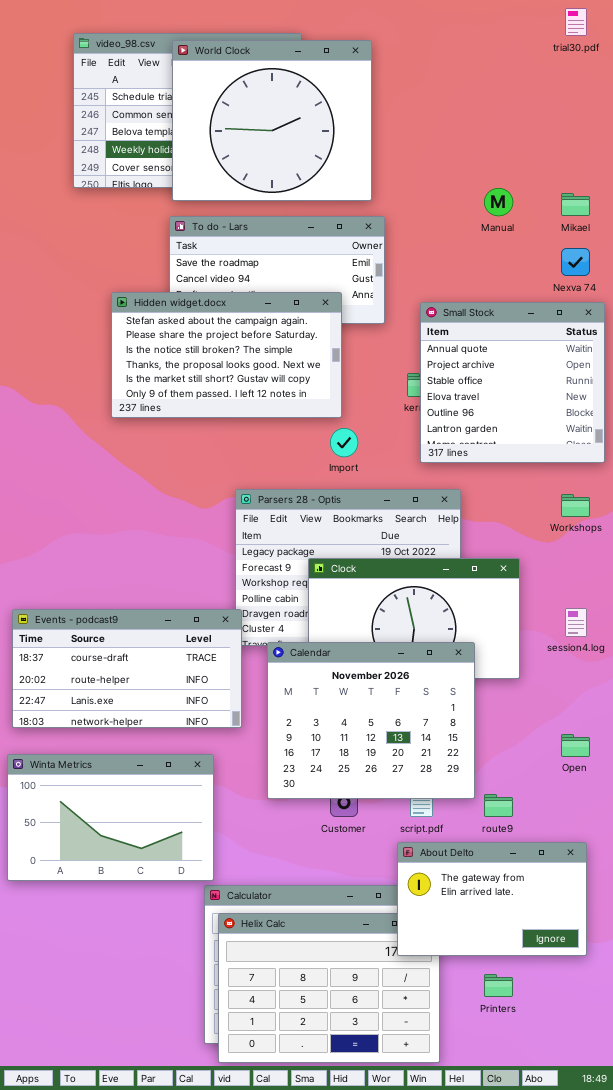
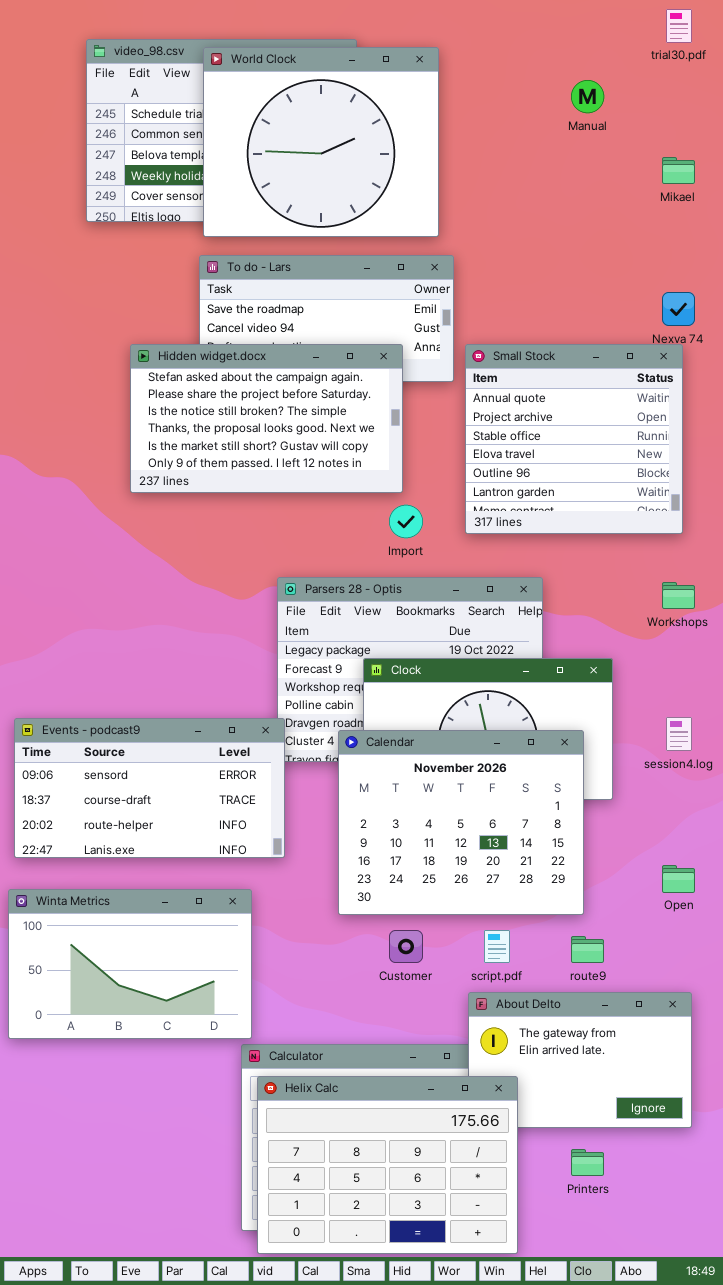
Manual: [484,188,513,216] -> [571,80,604,113], moved
Mikael: [561,193,590,216] -> [662,157,695,184], moved
Small Stock: [420,302,605,463] -> [465,344,683,534], moved
Events - podcast9: [12,609,242,728] -> [14,718,285,858], scrolled up 1 row
Calendar: [267,642,475,799] -> [338,730,584,915], moved
Helix Calc: [218,913,440,1063] -> [257,1076,518,1254], raised

